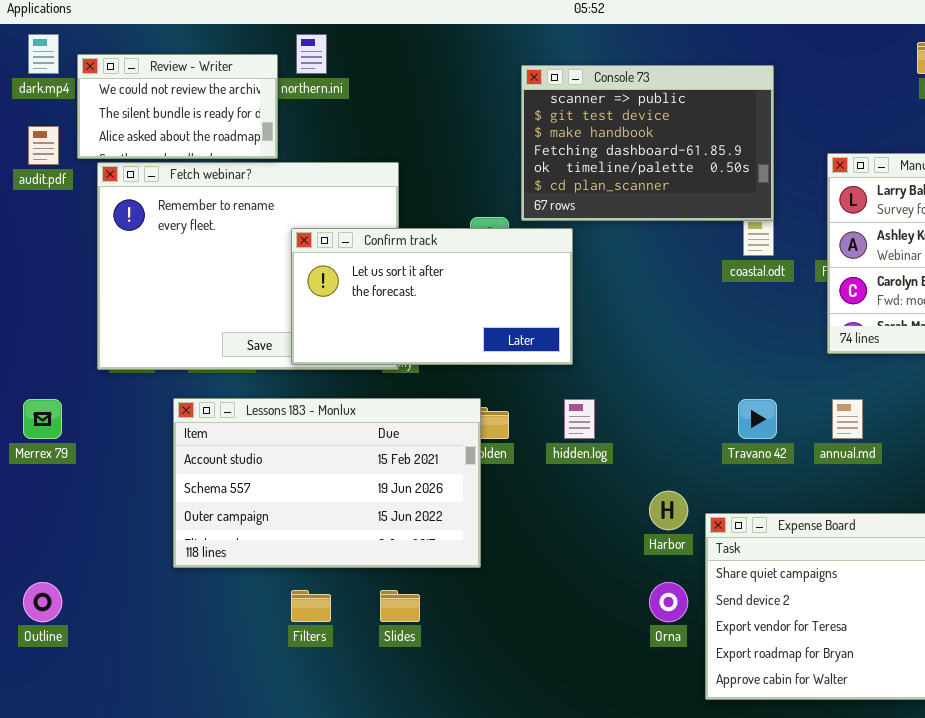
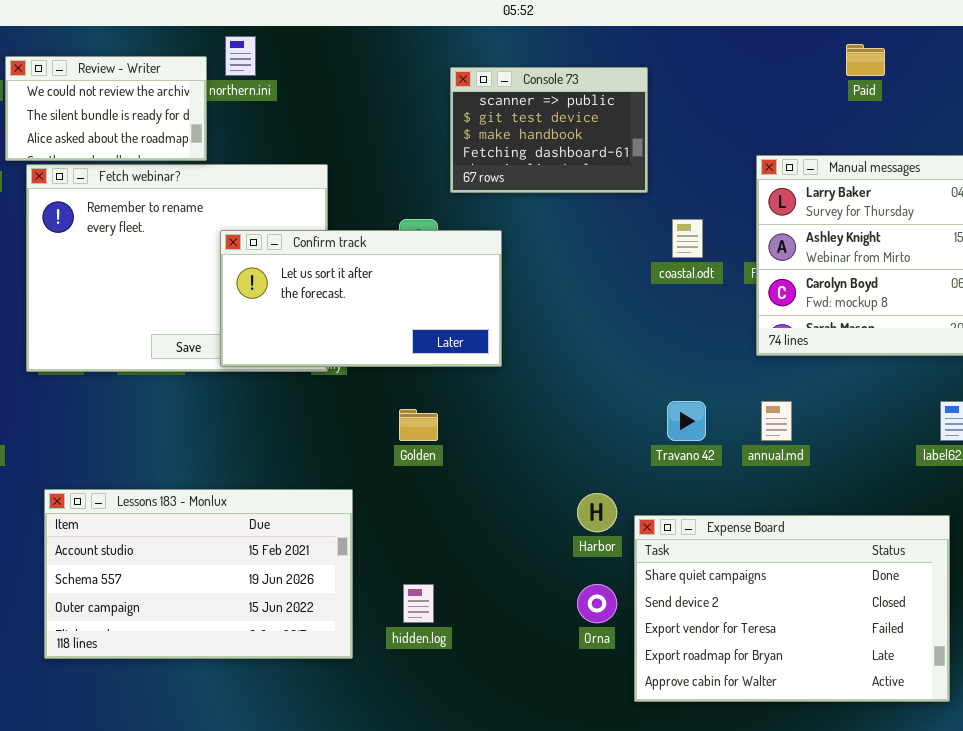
Console 73: [521,65,774,221] -> [450,67,648,193], resized
Lessons 183 - Monlux: [173,398,481,568] -> [44,489,353,659], moved
hidden.log: [564,399,595,439] -> [403,584,434,623], moved

